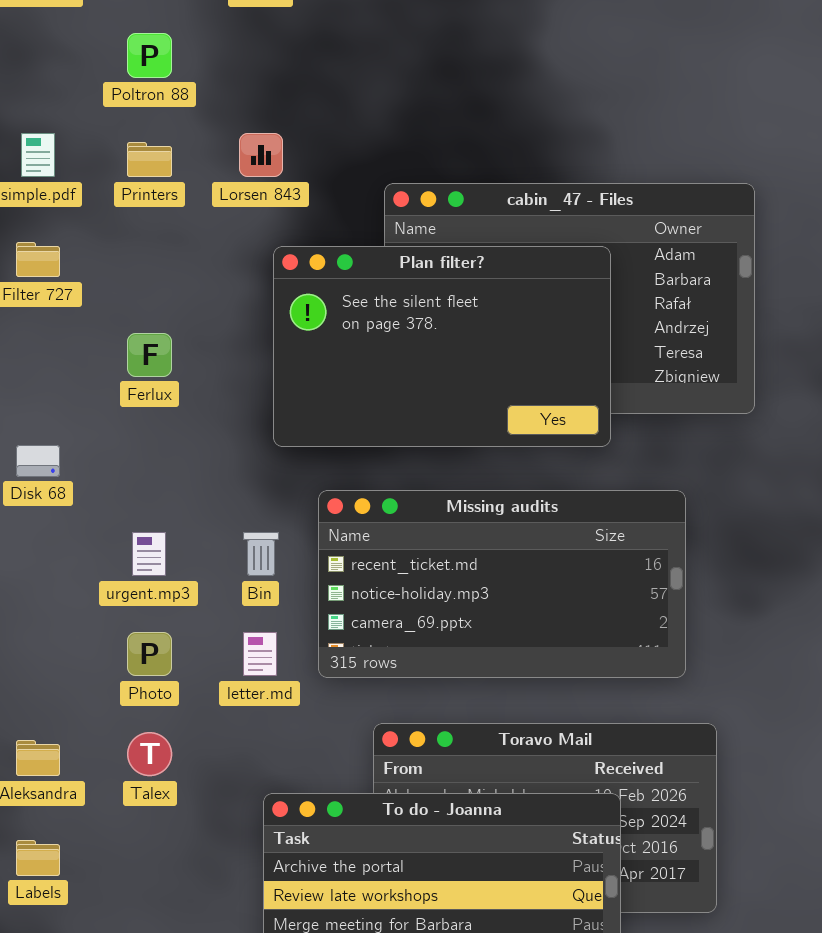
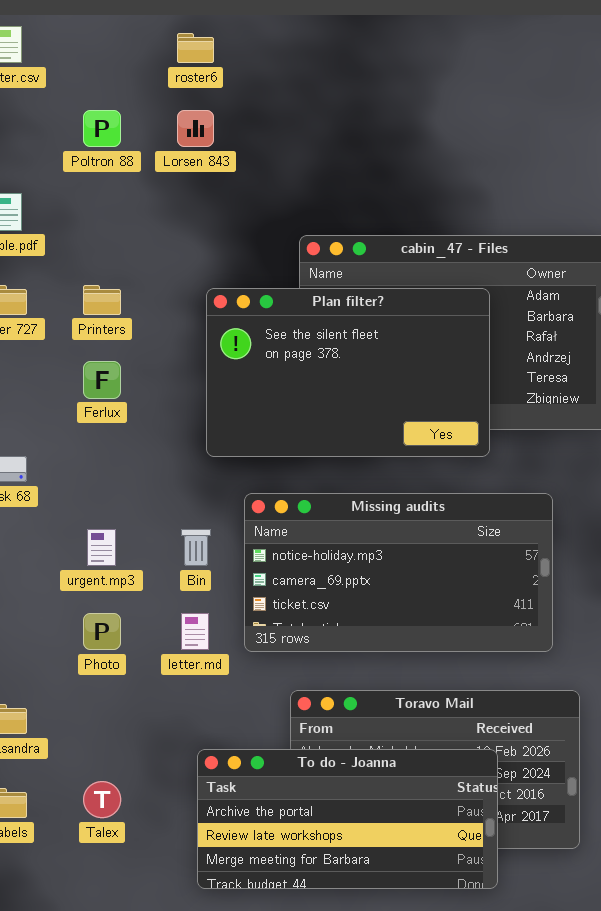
Lorsen 843: [239,133,283,177] -> [177,110,214,147], moved
Printers: [127,142,172,177] -> [83,285,121,315], moved
Missing audits: [318,490,686,678] -> [244,493,553,652], scrolled down 1 row
Talex: [127,732,172,776] -> [83,781,121,818], moved

